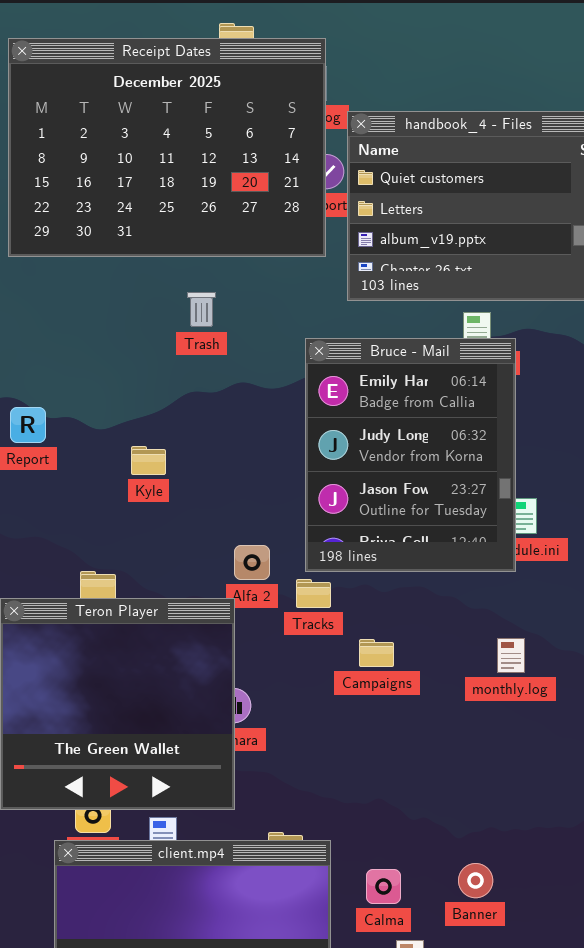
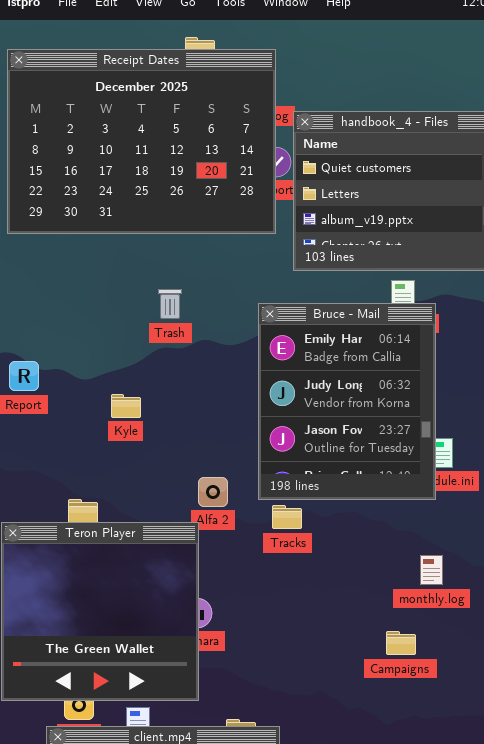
Trash: [187,292,216,327] -> [158,289,182,319], moved
Tracks: [296,579,331,608] -> [272,505,302,529], moved
Campaigns: [359,639,394,667] -> [386,631,416,655], moved

